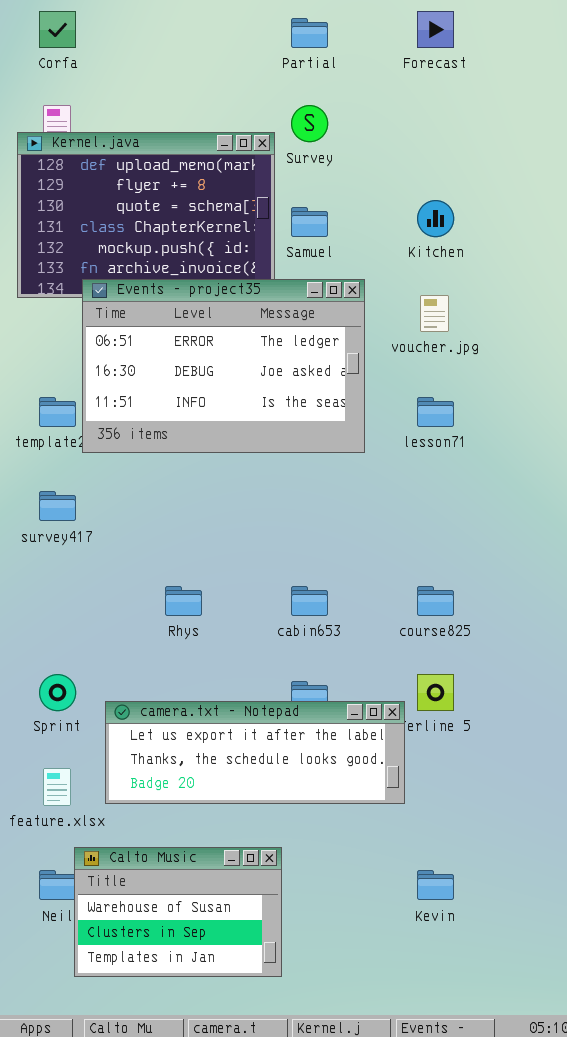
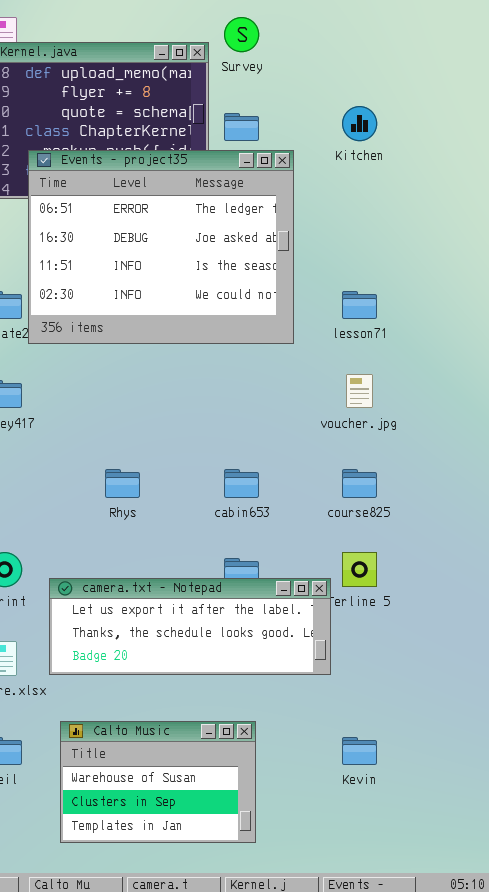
Events - project35: [82,279,365,453] -> [28,150,294,344], resized
voucher.jpg: [420,295,449,332] -> [346,374,373,408], moved
Calto Music: [74,847,282,977] -> [60,721,256,843], moved

